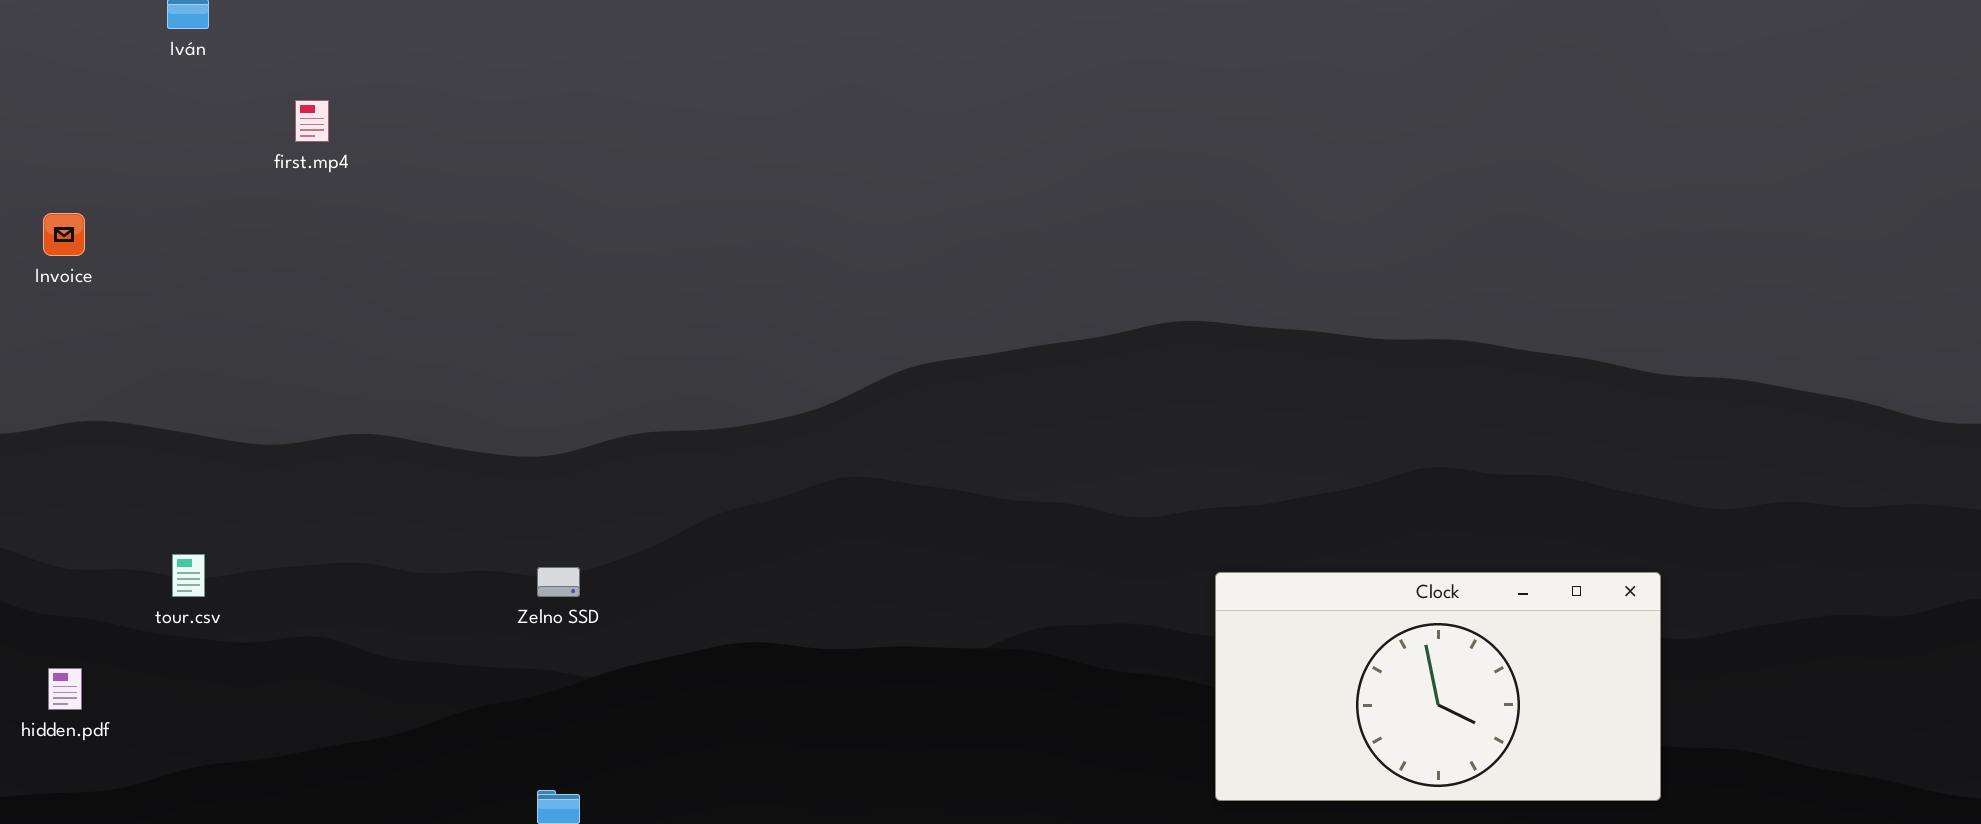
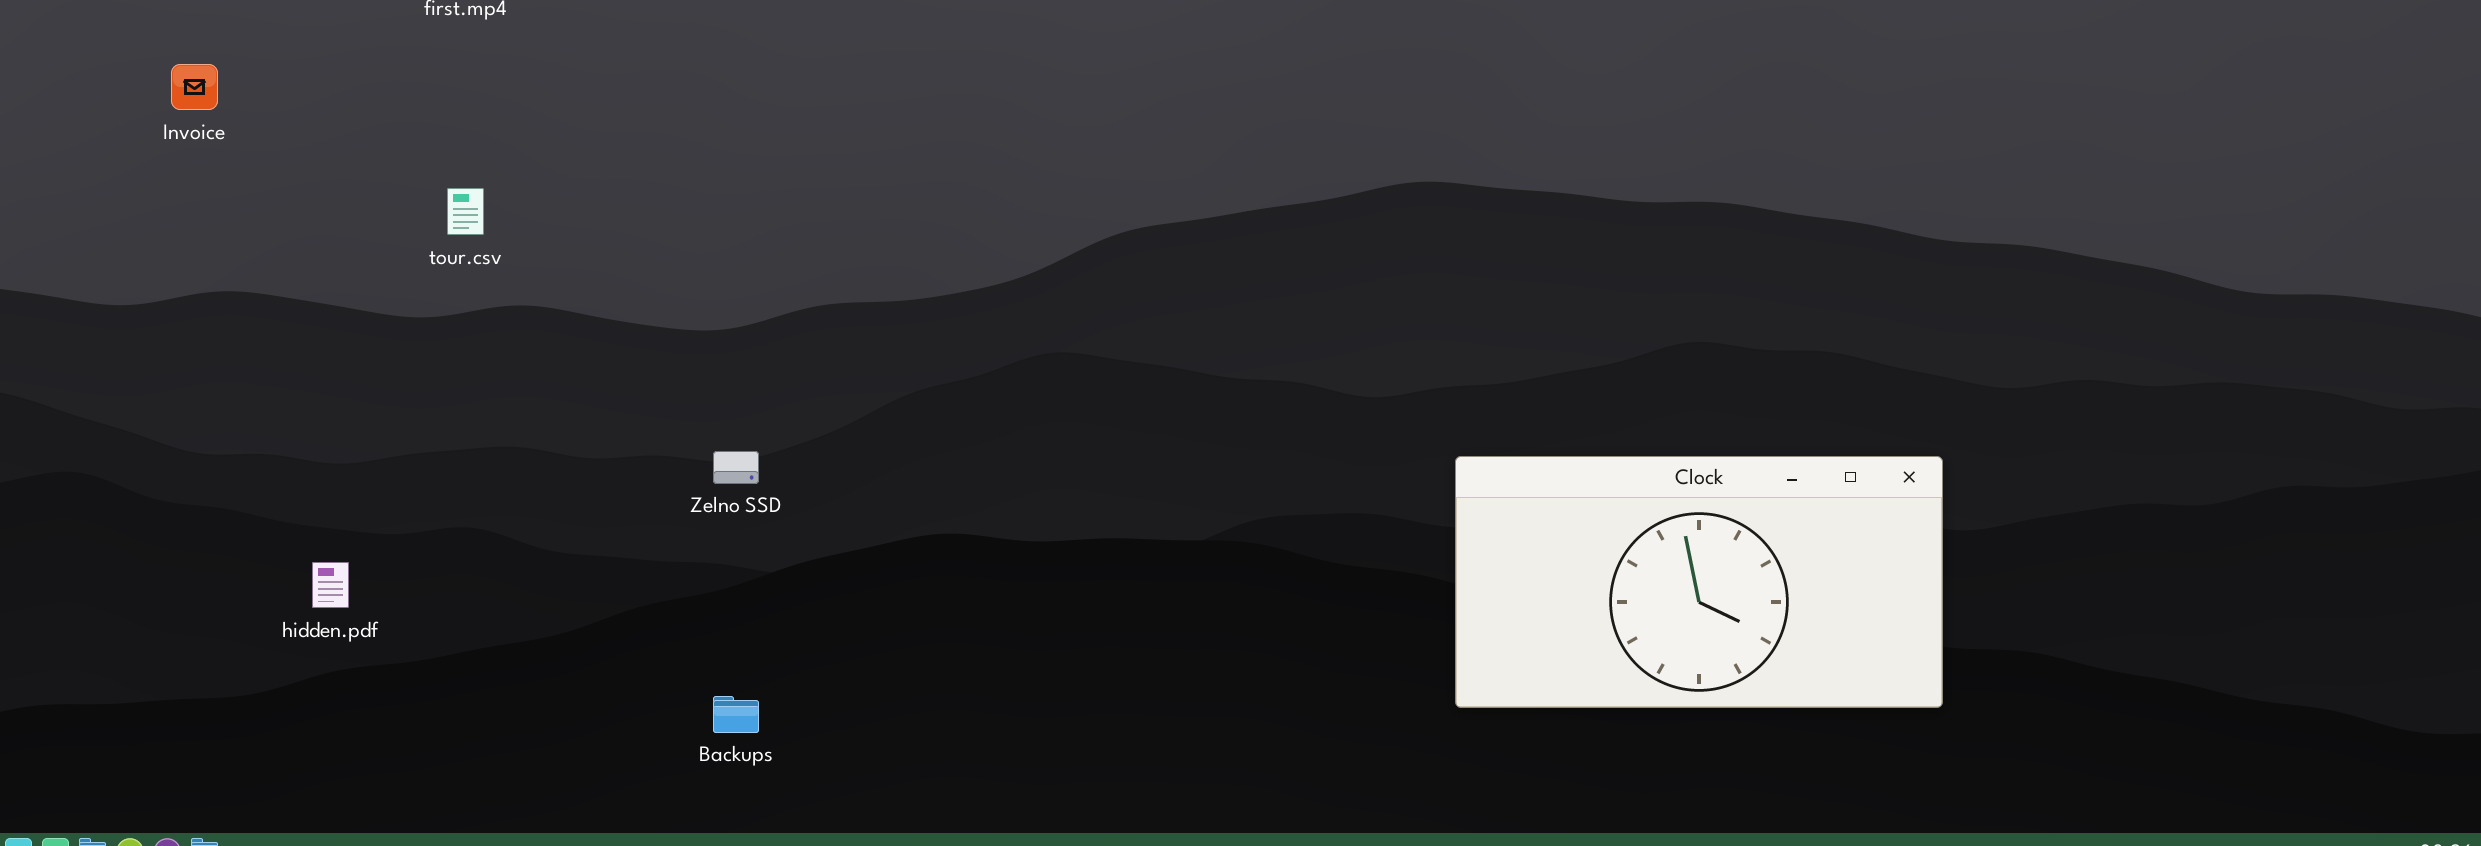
tour.csv: [172,554,205,597] -> [447,188,484,235], moved
hidden.pdf: [48,668,82,710] -> [312,562,349,608], moved

